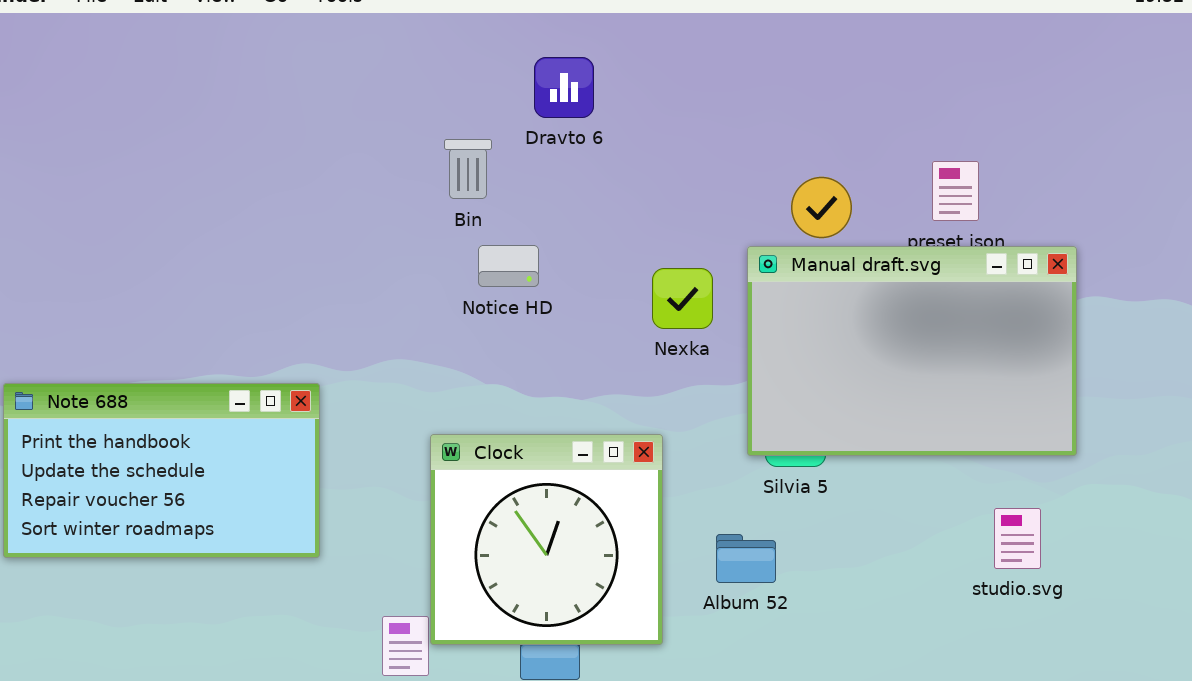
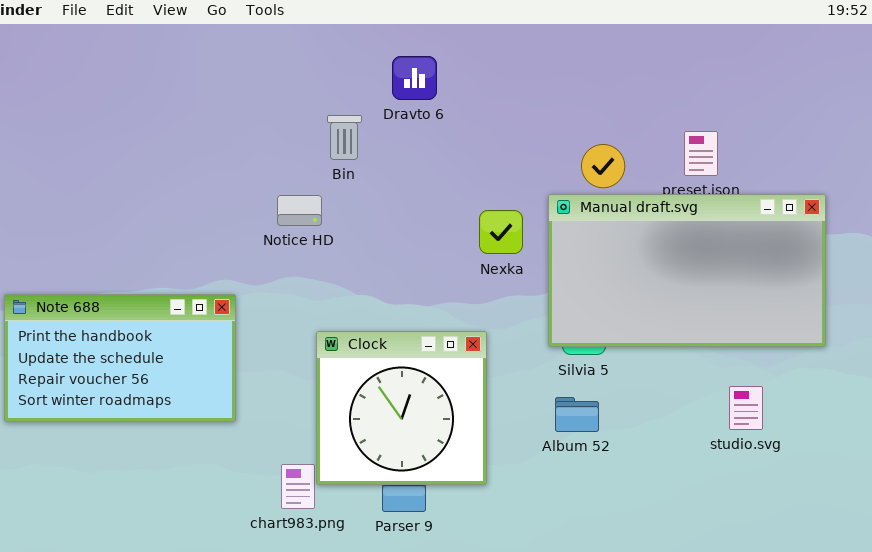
Notice HD: [478,245,539,287] -> [277,195,322,226], moved
Manual draft.svg: [747,246,1077,456] -> [548,194,826,347], resized
Album 52: [716,534,776,583] -> [555,397,599,432], moved

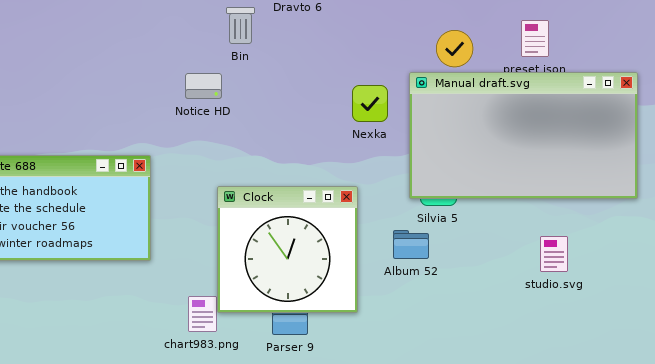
studio.svg: [729,386,763,430] -> [540,236,568,272], moved
Album 52: [555,397,599,432] -> [393,230,429,259], moved

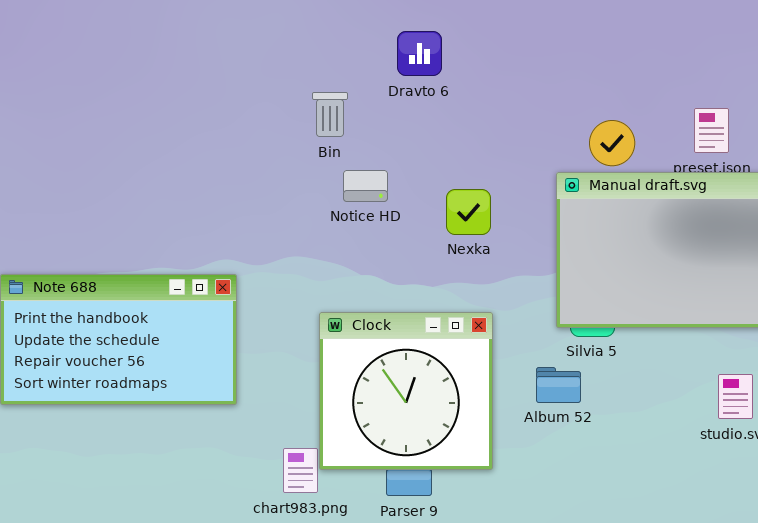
Bin: [226,7,255,44] -> [312,92,348,137], moved
Notice HD: [185,73,222,99] -> [343,170,388,202], moved
Nexka: [352,85,388,122] -> [446,189,491,235], moved

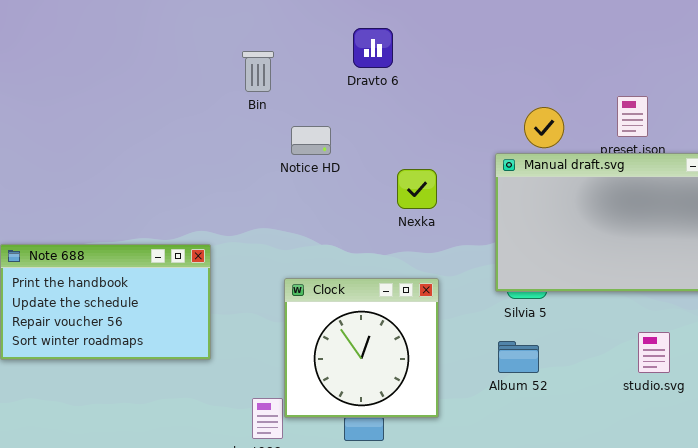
Bin: [312,92,348,137] -> [242,51,274,92], moved
Notice HD: [343,170,388,202] -> [291,126,331,155], moved
Album 52: [536,367,581,403] -> [498,341,539,373], moved

